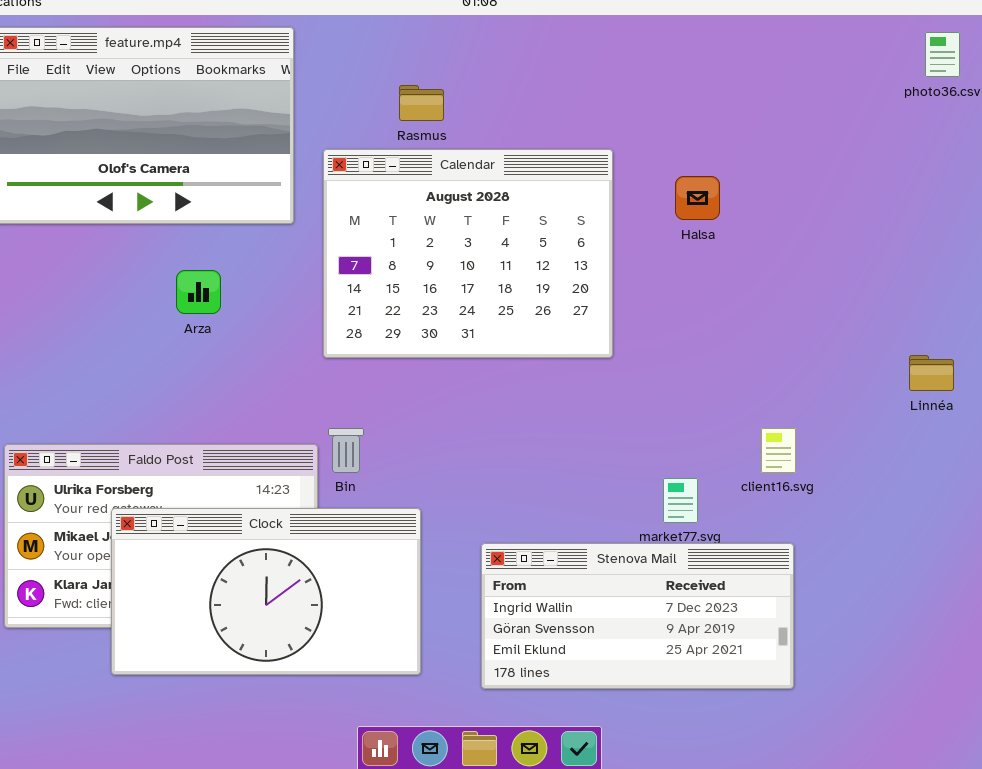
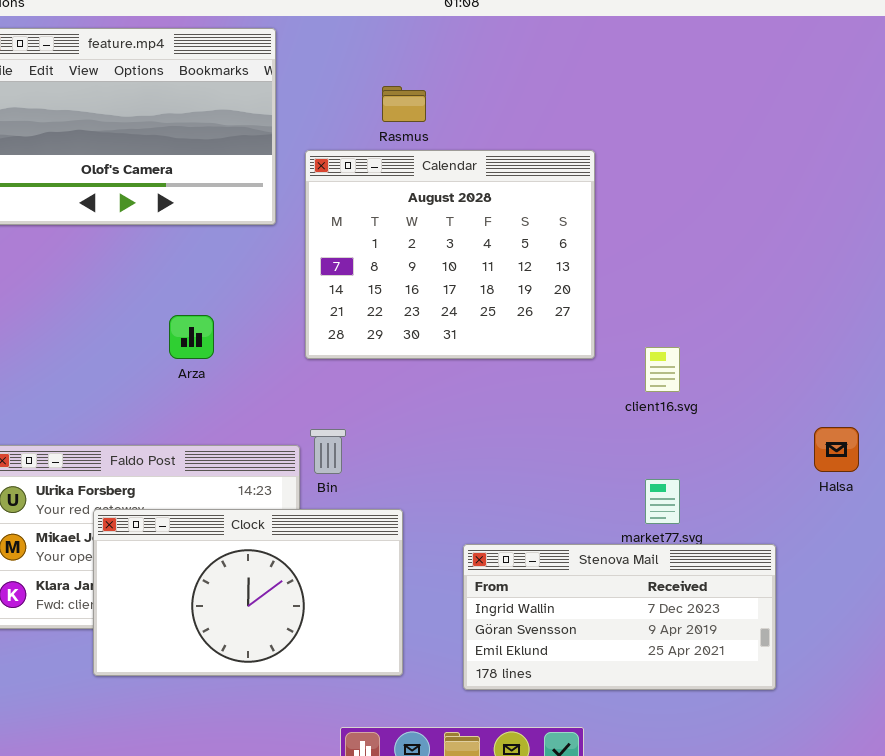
Halsa: [675,176,720,220] -> [814,427,859,472], moved
Arza: [176,270,221,314] -> [169,315,214,359], moved
client16.svg: [761,428,796,473] -> [645,347,680,392], moved

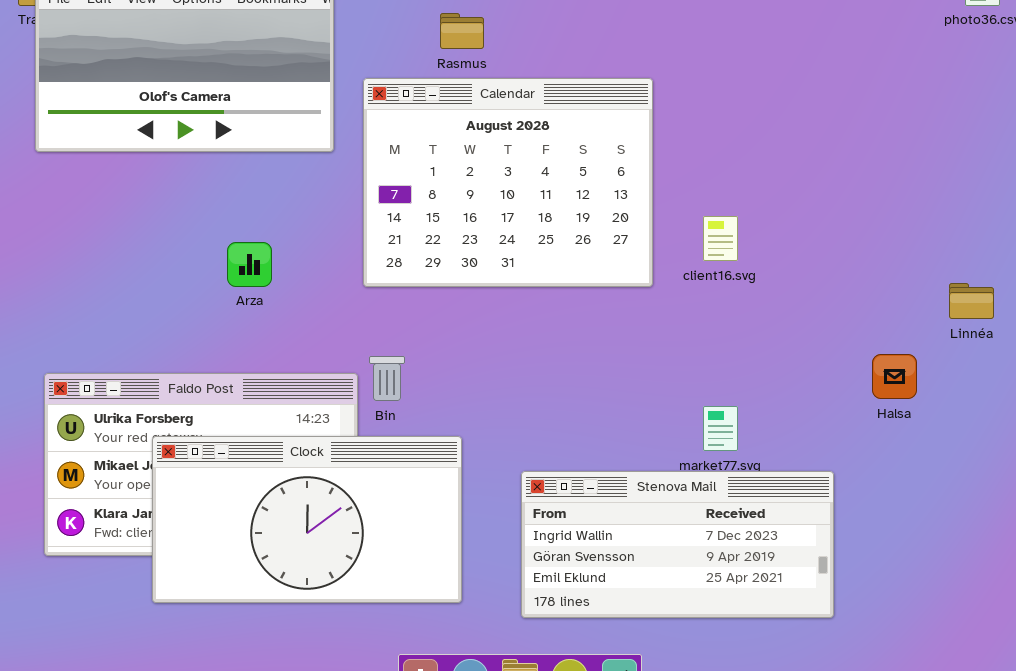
client16.svg: [645,347,680,392] -> [703,216,738,261], moved

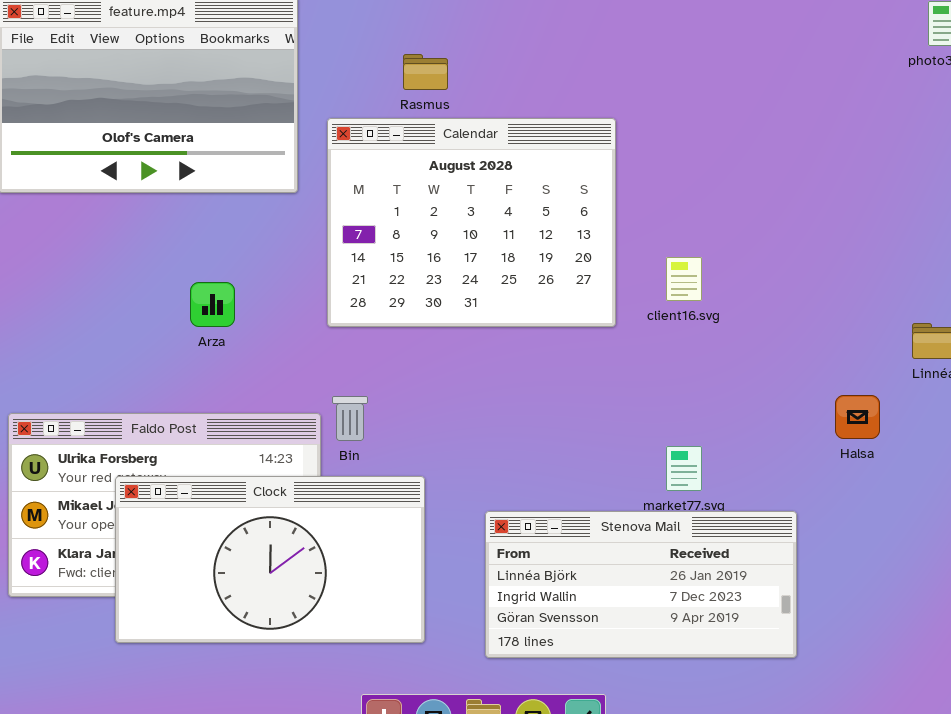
Stenova Mail: [521,471,834,618] -> [485,511,797,658], scrolled up 1 row

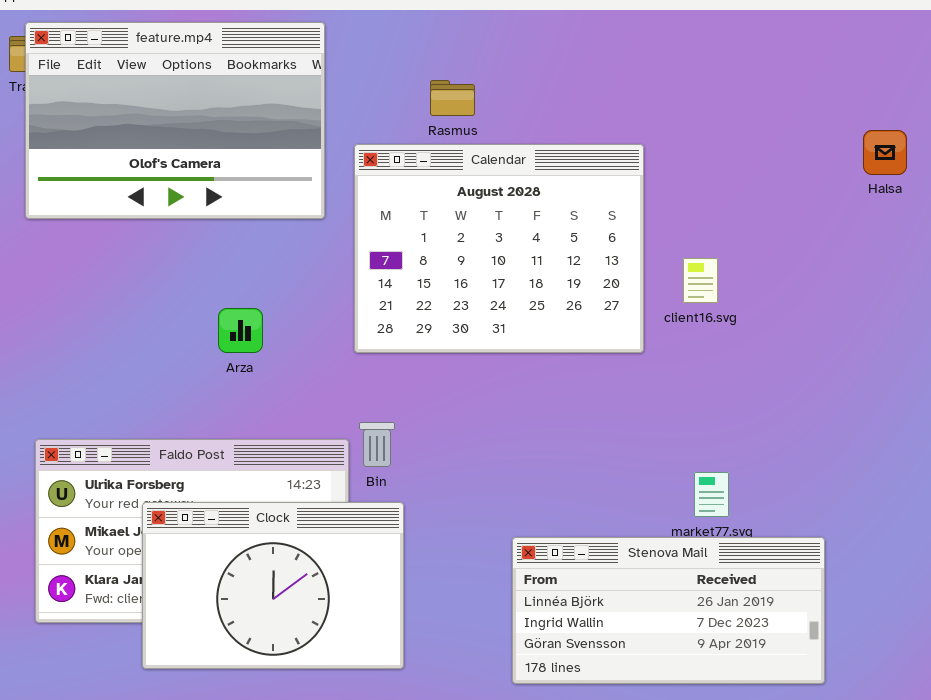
client16.svg: [666,257,702,301] -> [683,258,718,303], moved
Halsa: [835,395,880,439] -> [863,130,907,175], moved
Clock: [115,476,425,643] -> [142,502,404,669], resized

